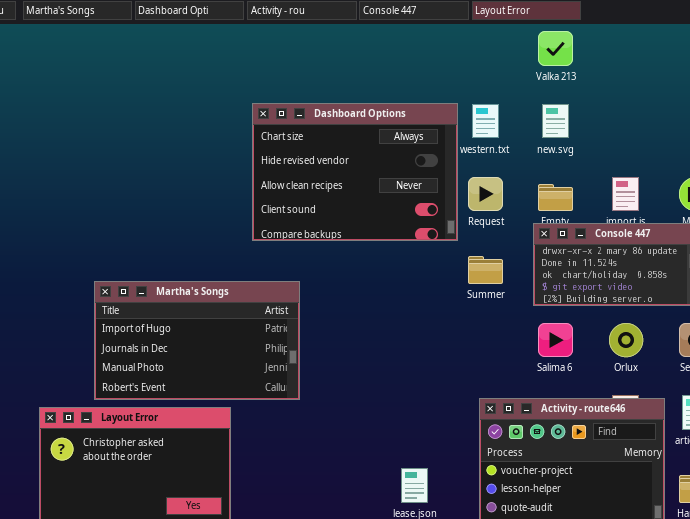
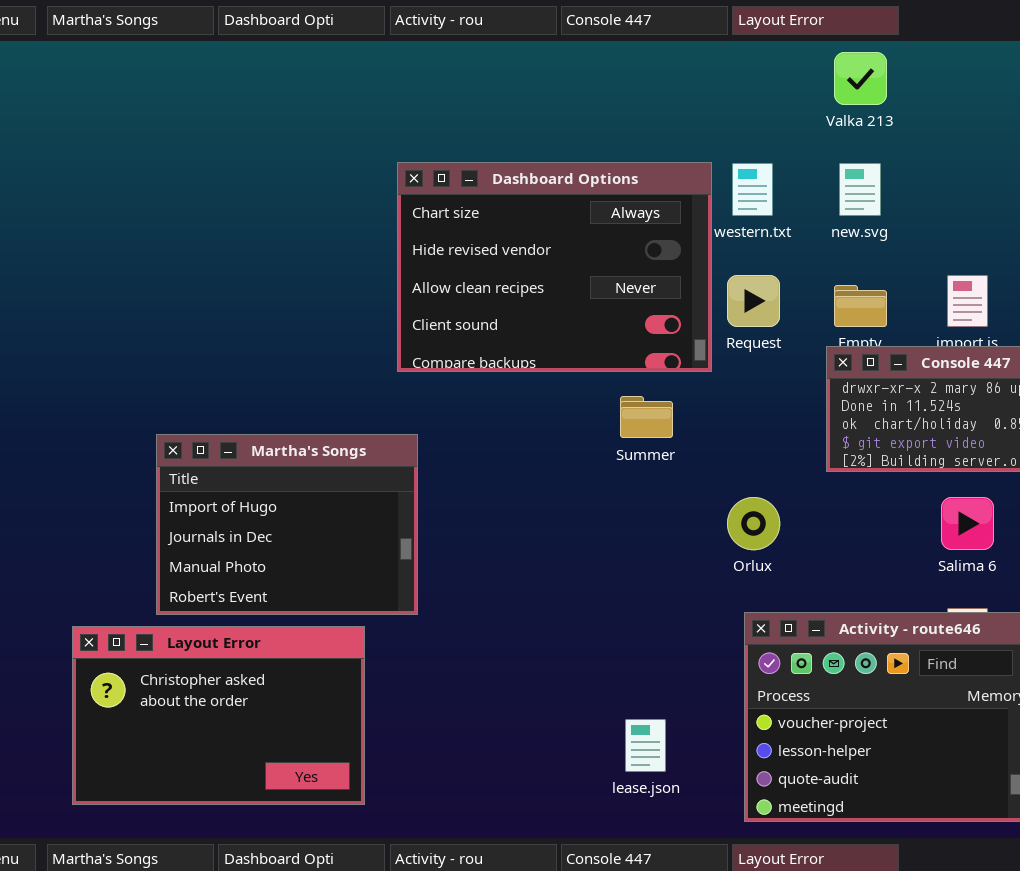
Summer: [468,256,503,284] -> [620,396,673,438], moved
Martha's Songs: [94,281,300,400] -> [156,434,418,615], resized
Salima 6: [538,323,573,357] -> [941,497,994,550], moved
Orlux: [609,323,643,357] -> [727,497,780,550], moved

